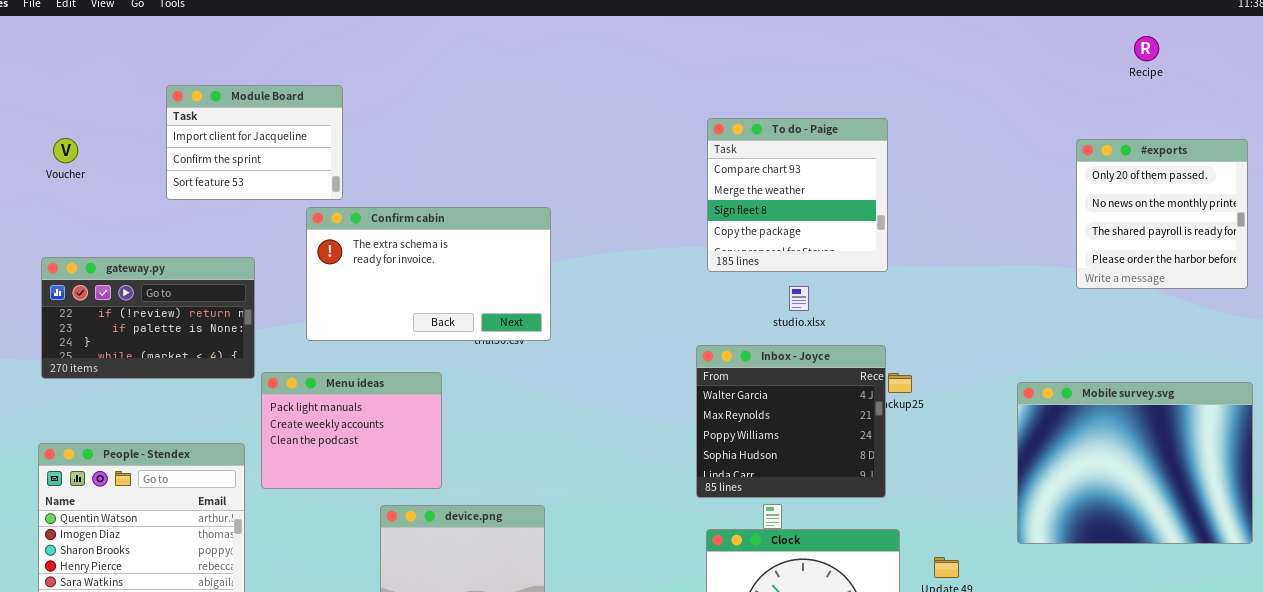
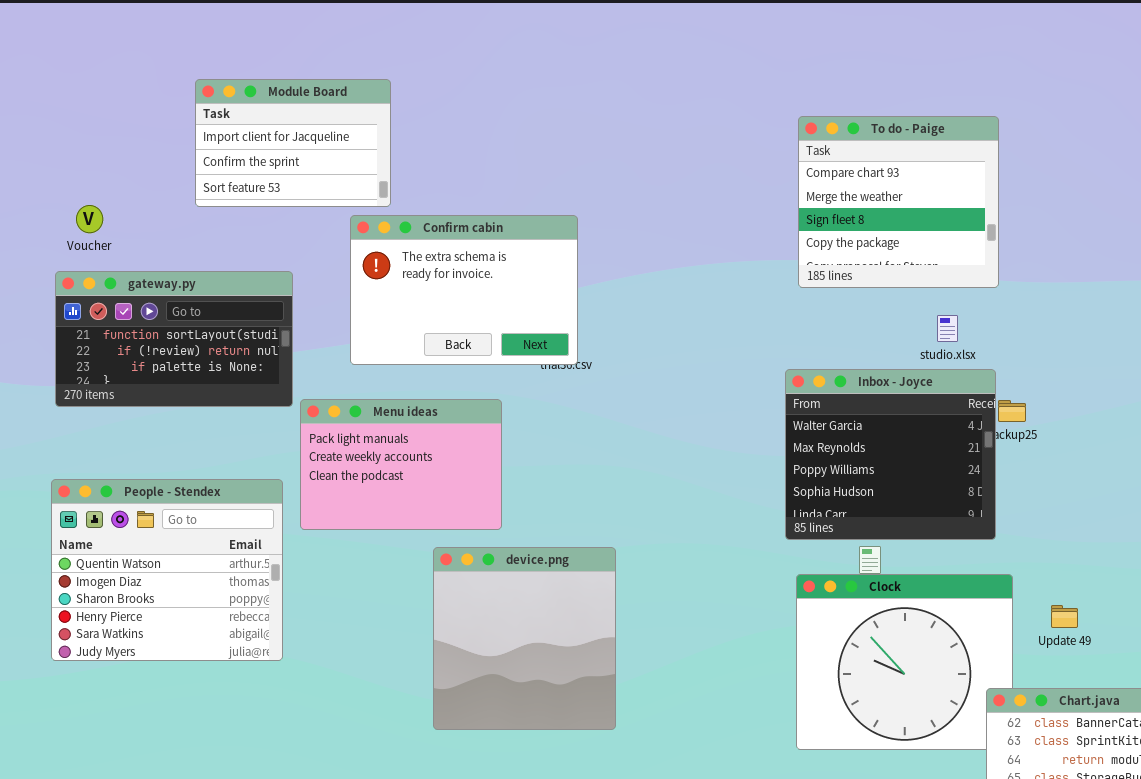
Voucher: [53,138,78,163] -> [76,205,103,233], moved
Confirm cabin: [306,207,551,341] -> [350,215,578,365], resized
gateway.py: [41,257,255,379] -> [55,271,293,407], scrolled up 1 row
studio.xlsx: [789,286,809,311] -> [937,315,958,342], moved

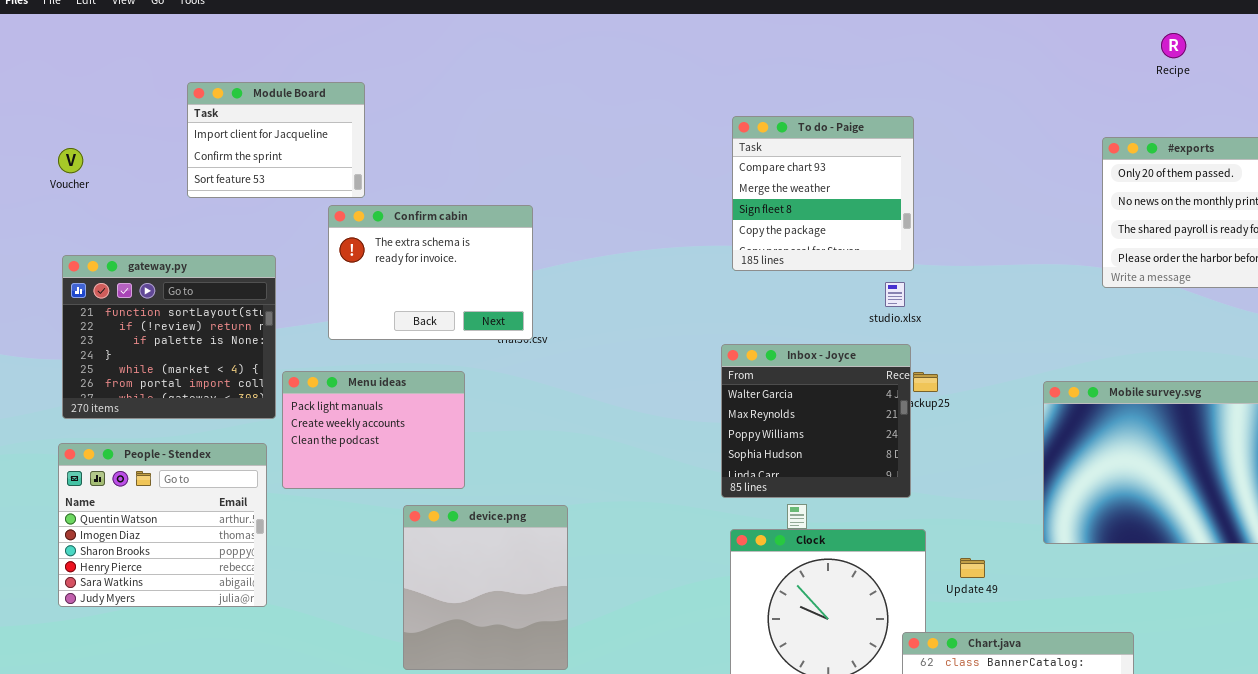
Voucher: [76,205,103,233] -> [58,148,83,173], moved
gateway.py: [55,271,293,407] -> [62,255,276,419], resized
studio.xlsx: [937,315,958,342] -> [885,282,905,307], moved

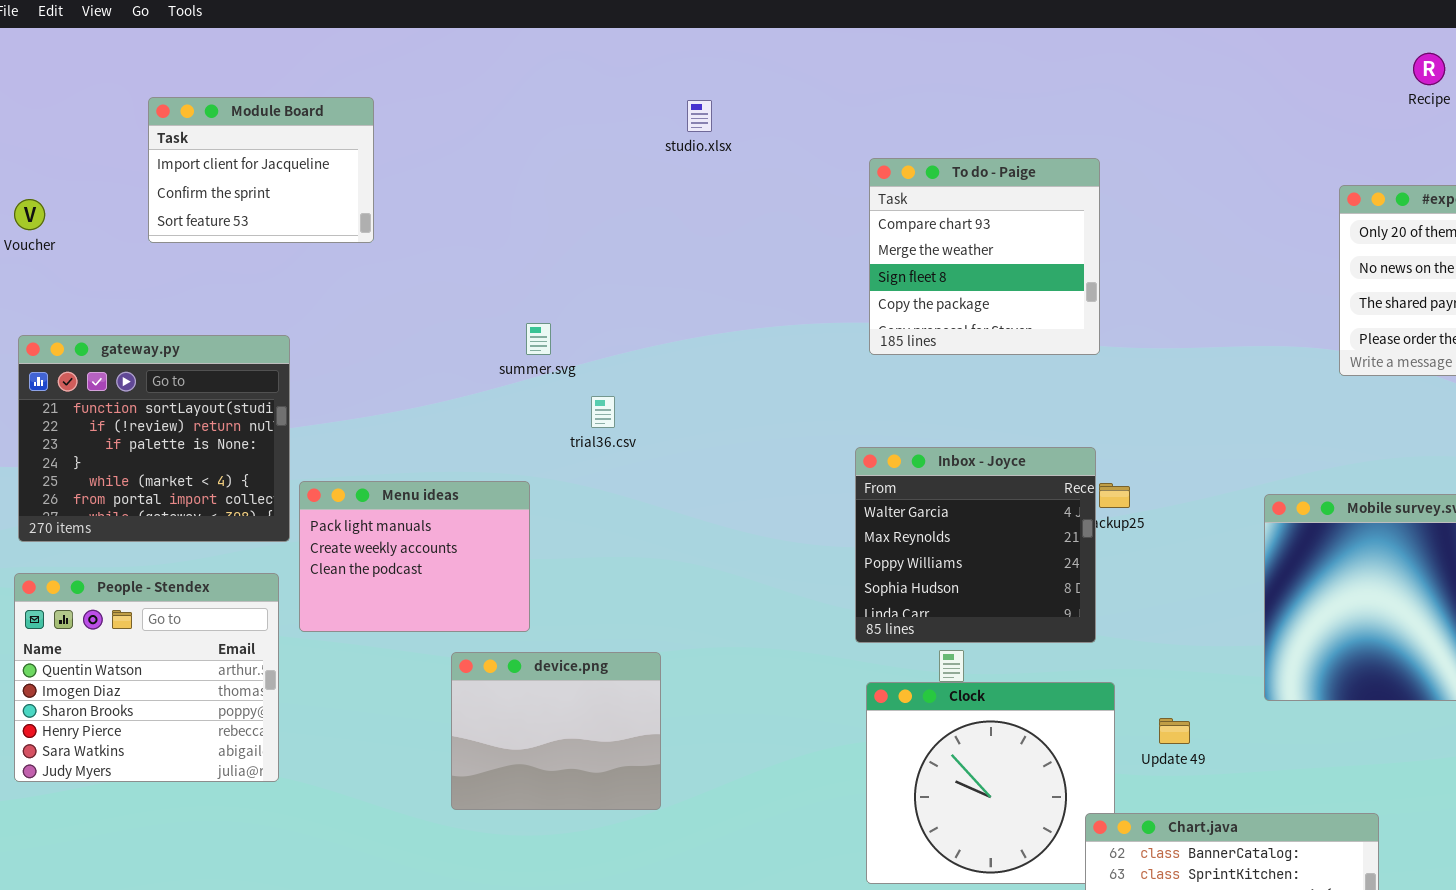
Module Board: [187,82,365,198] -> [148,97,374,243], moved
Confirm cabin: [328,205,533,340] -> none, closed
studio.xlsx: [885,282,905,307] -> [687,100,712,132], moved
device.png: [403,505,568,670] -> [451,652,661,810], resized

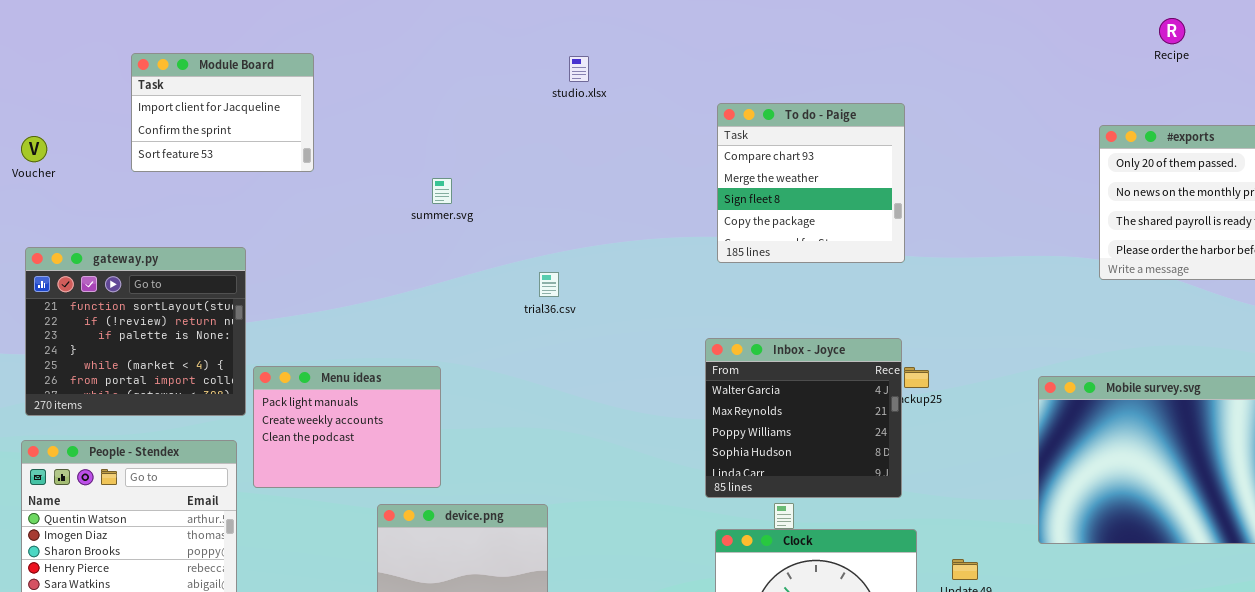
summer.svg: [526,323,551,355] -> [432,178,452,204], moved
trial36.csv: [591,396,615,428] -> [539,272,559,297], moved

